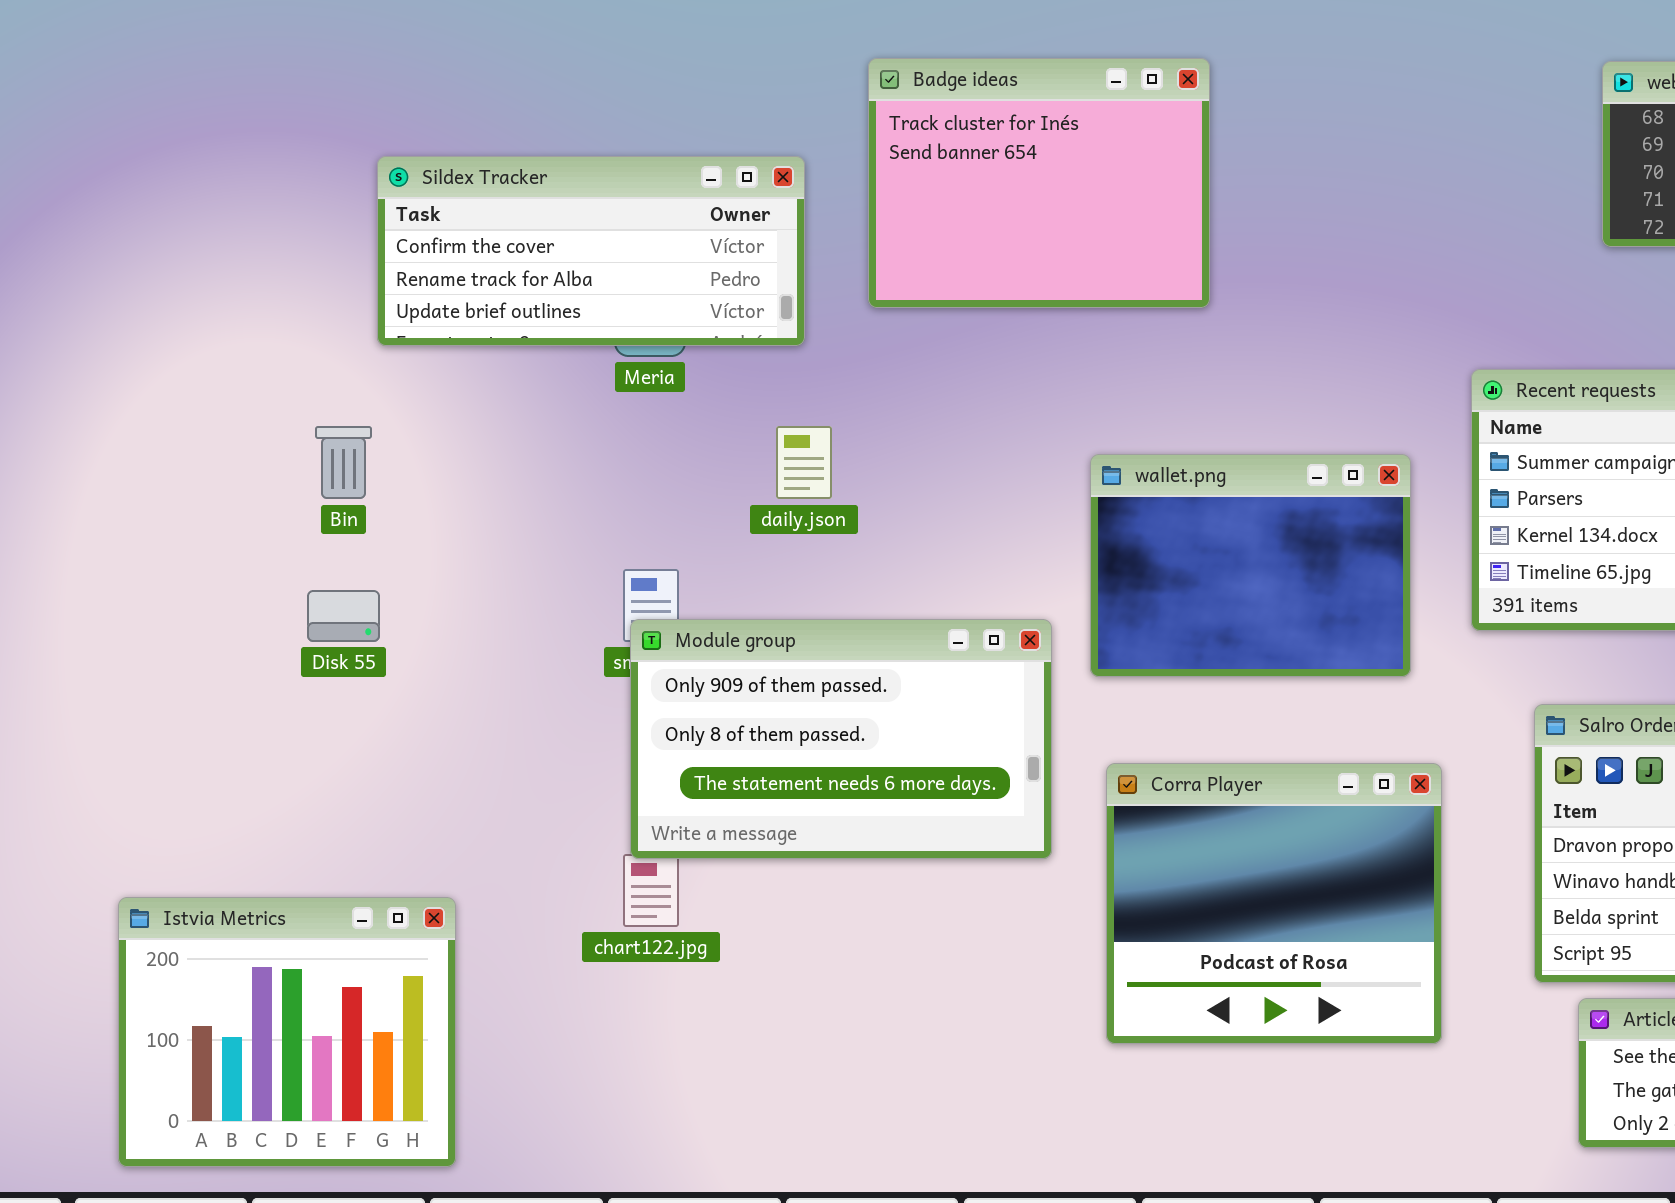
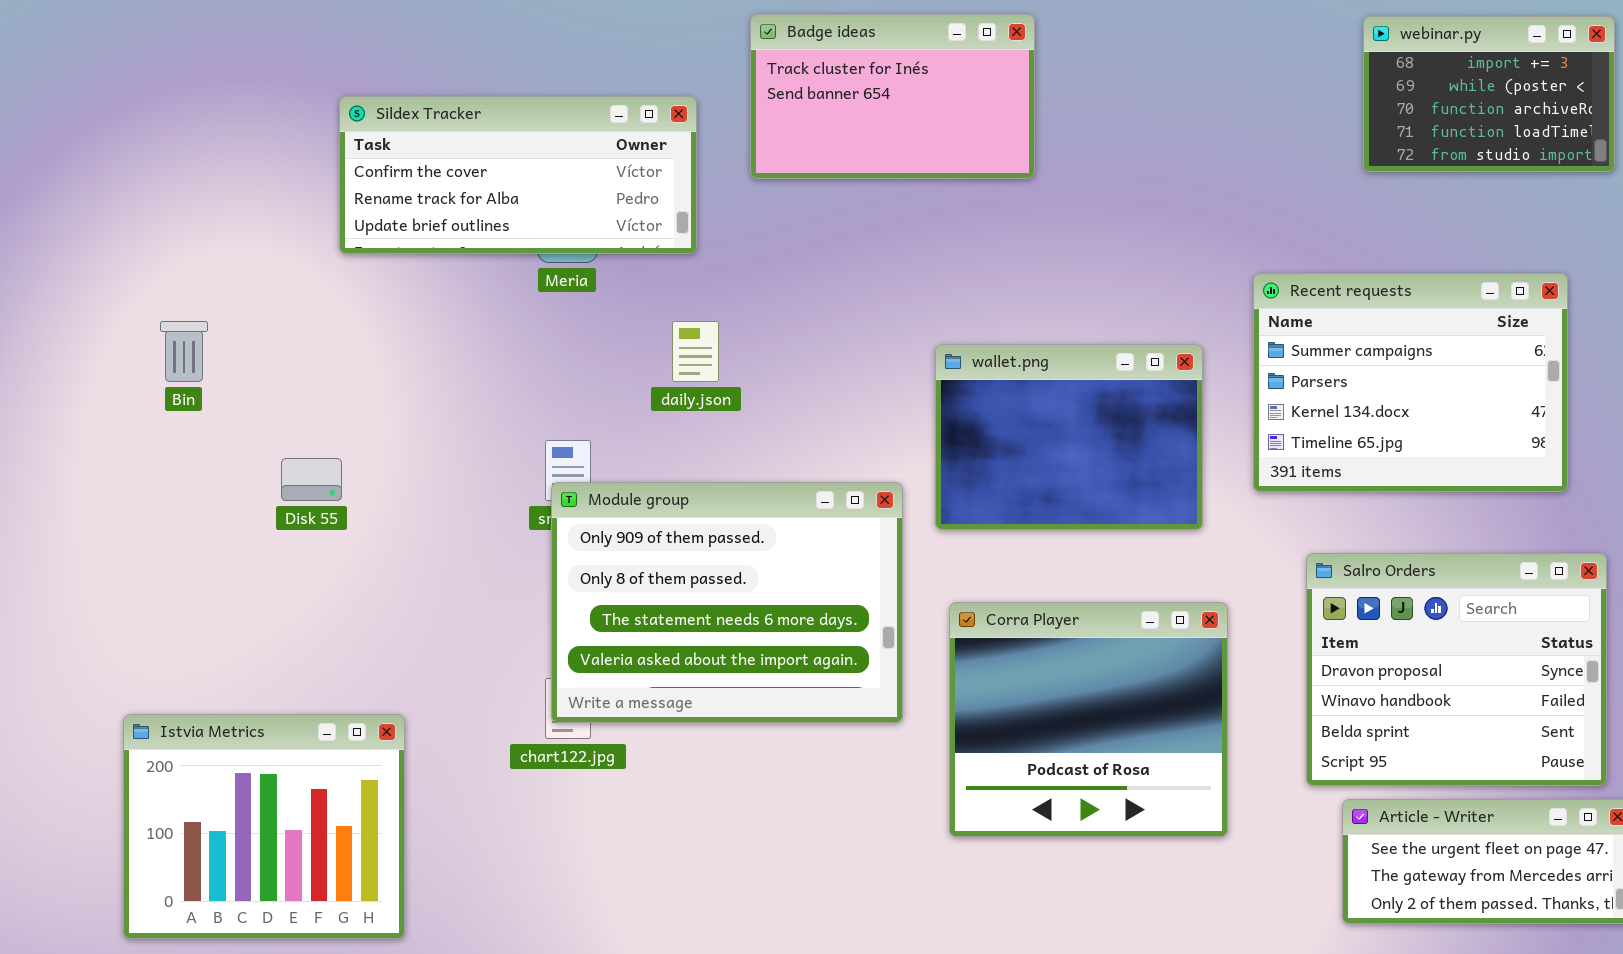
Badge ideas: [868,58,1210,308] -> [750,14,1035,179], resized
Bin: [315,426,372,499] -> [160,321,208,382], moved
Module group: [630,619,1052,859] -> [551,482,903,723], resized

